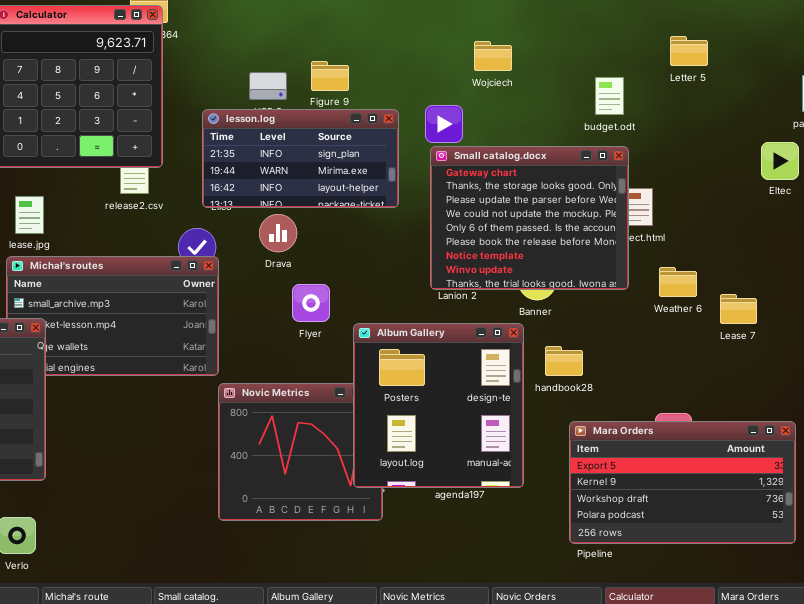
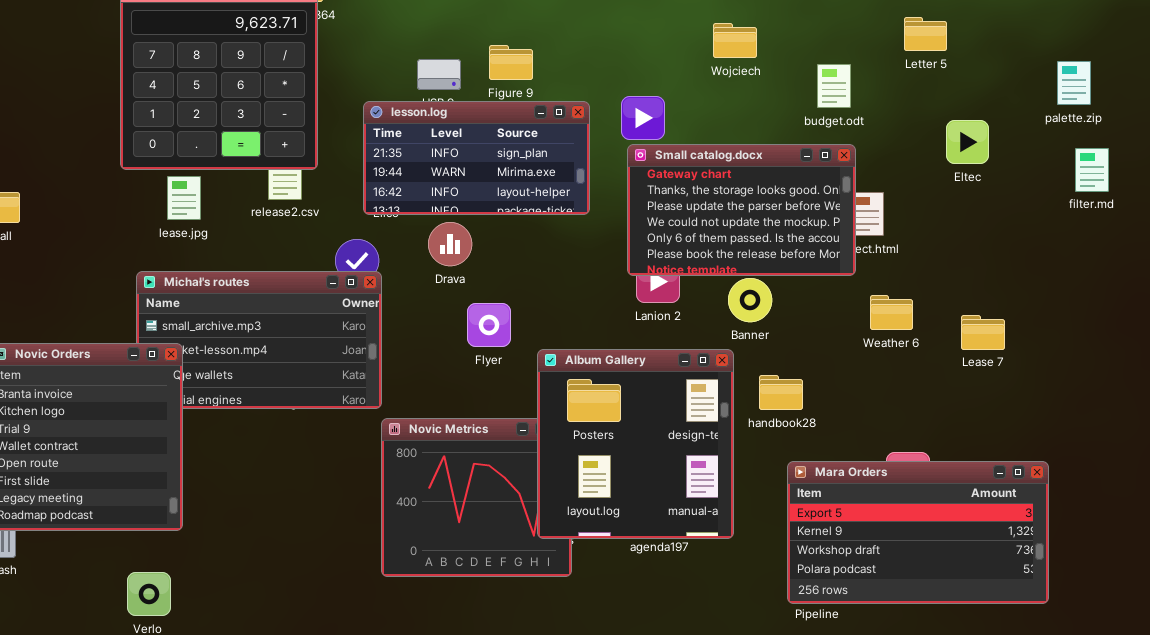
Wojciech: [474,41,512,71] -> [713,23,757,58], moved
Eltec: [761,142,799,180] -> [946,120,989,164], moved
Small catalog.docx: [430,146,629,290] -> [627,144,856,276], resized
lease.jpg: [15,196,44,234] -> [167,176,201,220], moved
Weather 6: [659,267,697,297] -> [870,295,913,330], moved

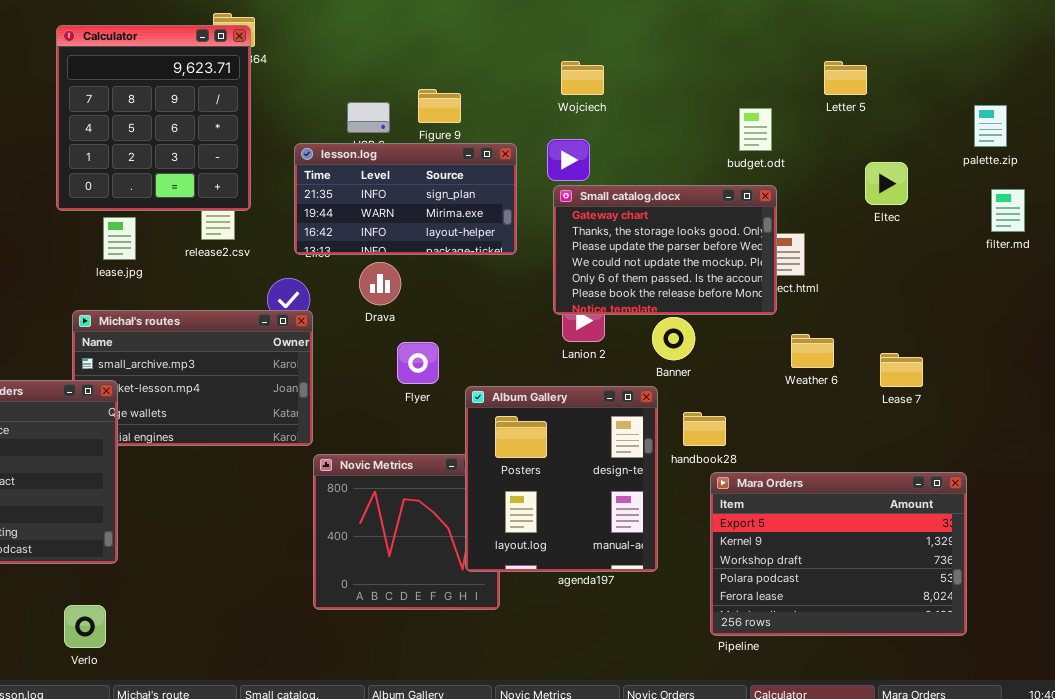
Wojciech: [713,23,757,58] -> [561,61,604,95], moved
Mara Orders: [787,461,1049,604] -> [710,472,967,636], resized

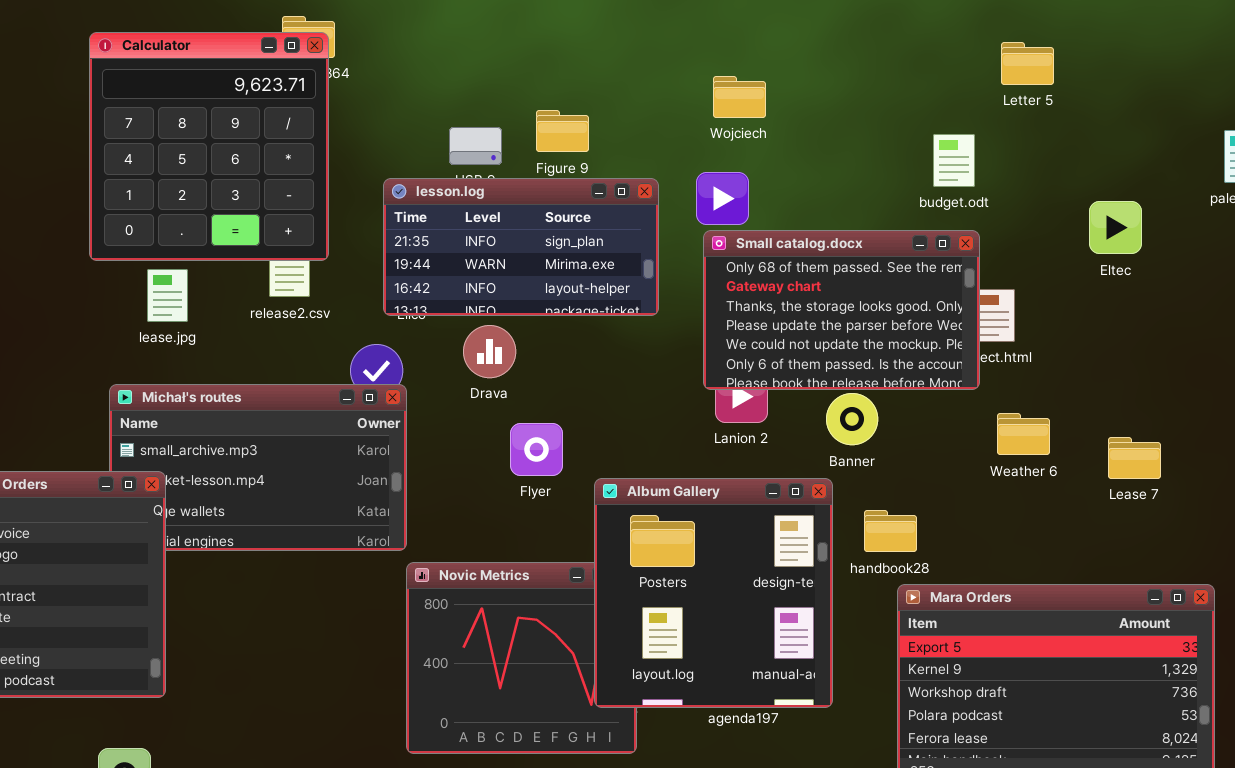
Letter 5: [824,61,867,95] -> [1001,42,1054,85], moved
Small catalog.docx: [553,185,777,315] -> [703,230,980,390], scrolled up 1 row

